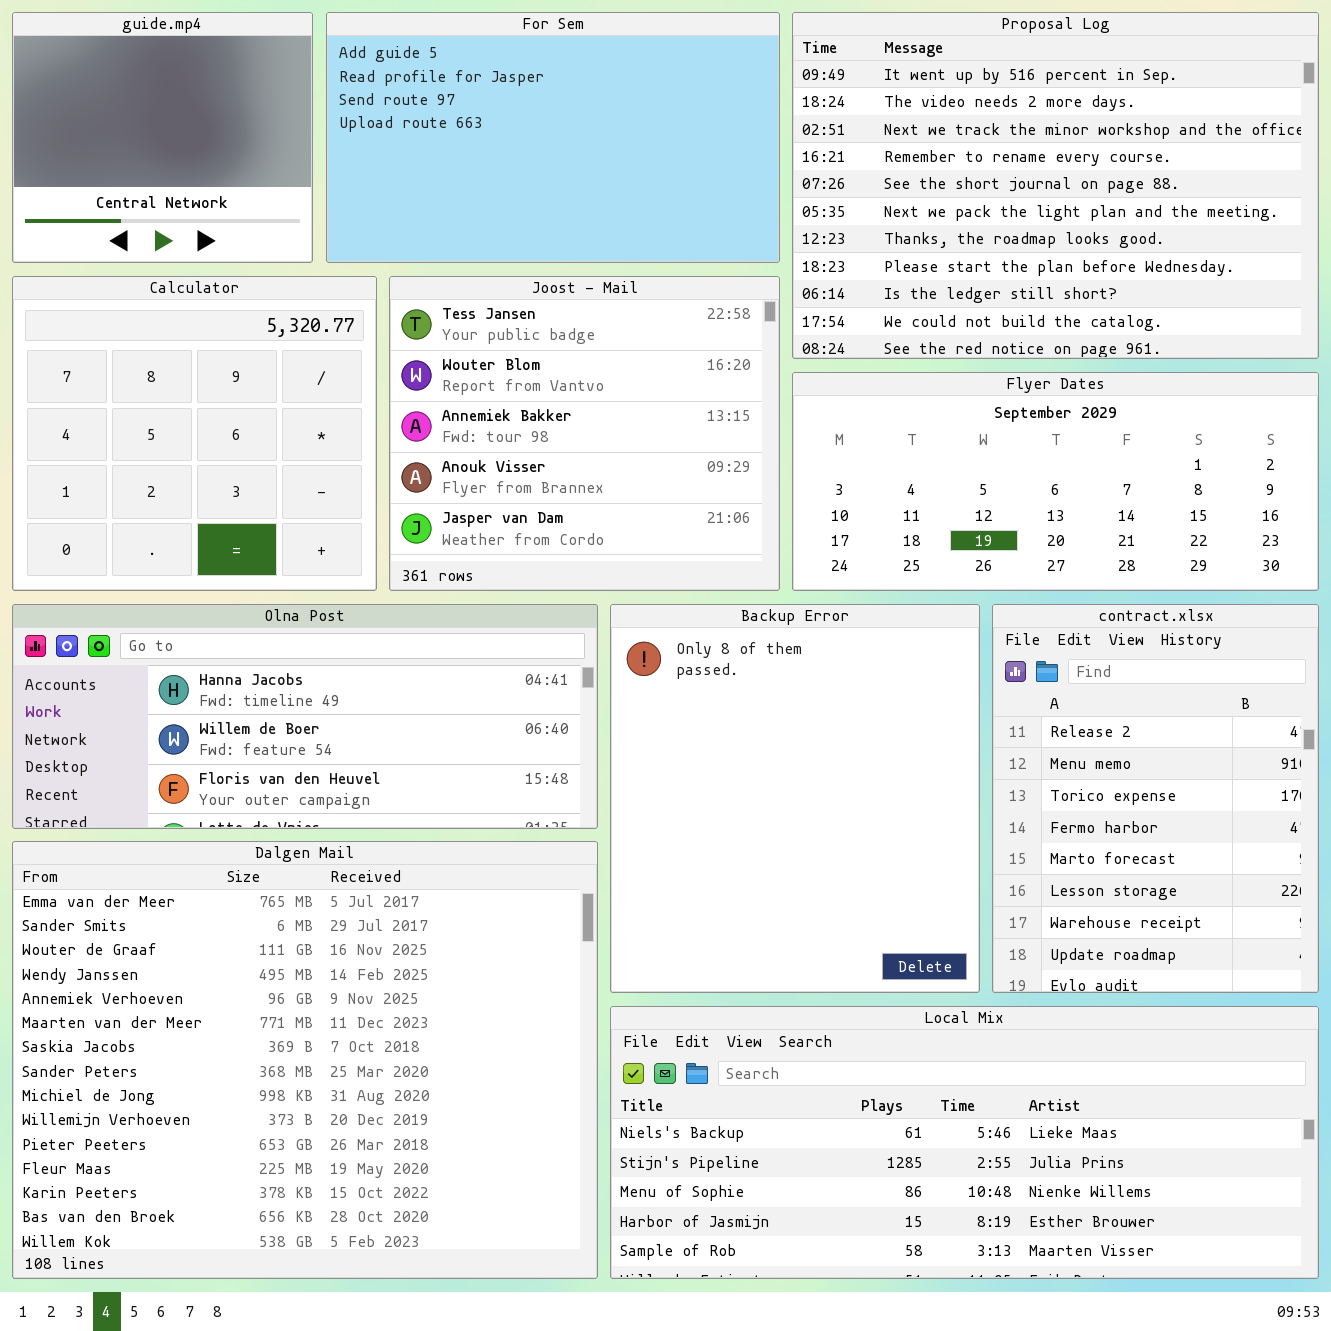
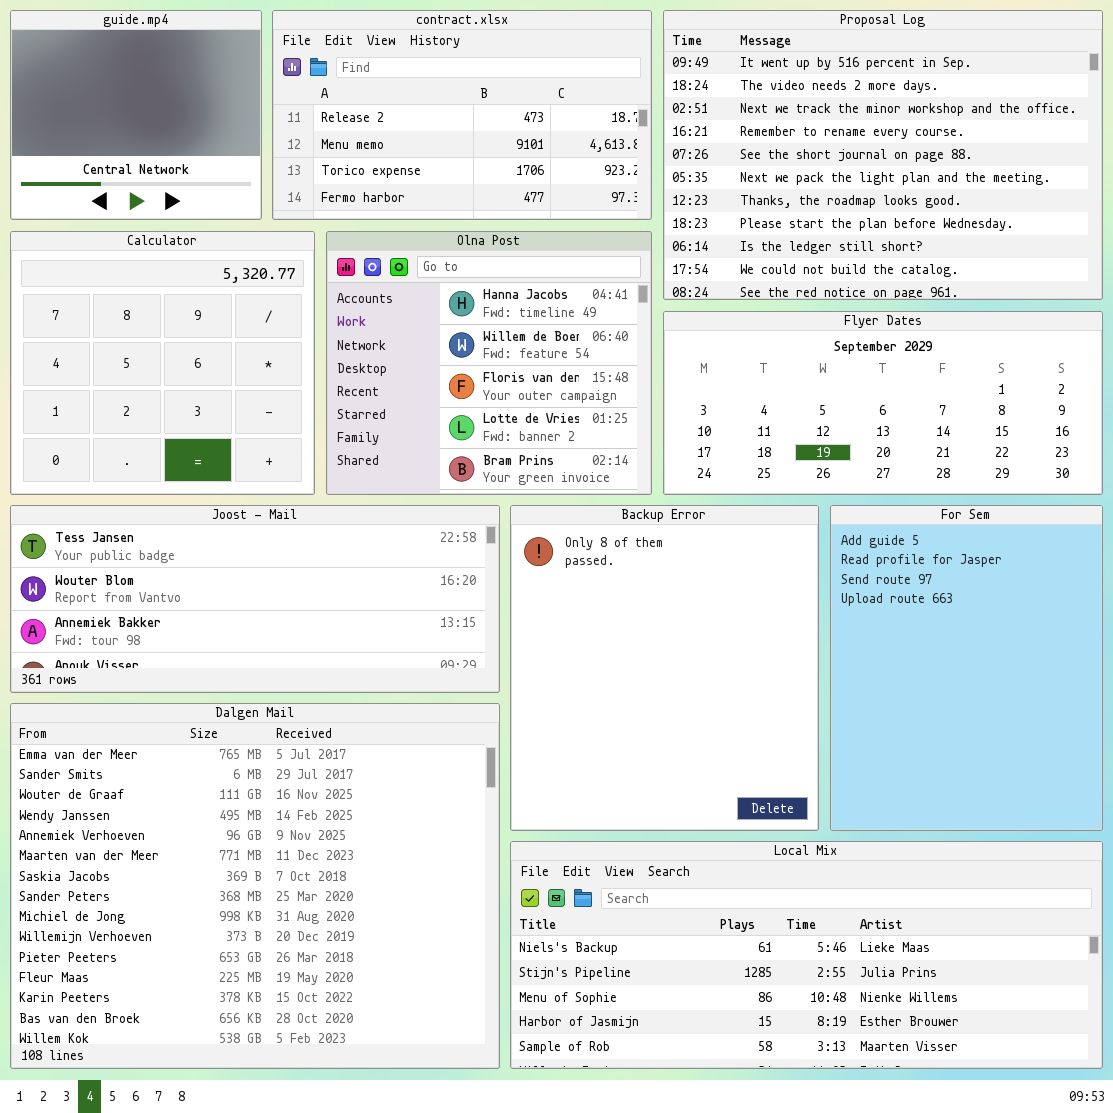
For Sem: [326,12,780,263] -> [830,505,1103,831], moved, resized
Joost - Mail: [389,276,780,591] -> [10,505,500,693], moved, resized
Olna Post: [12,604,598,829] -> [326,231,652,495], moved, resized
contract.xlsx: [992,604,1319,993] -> [272,10,652,220], moved, resized

